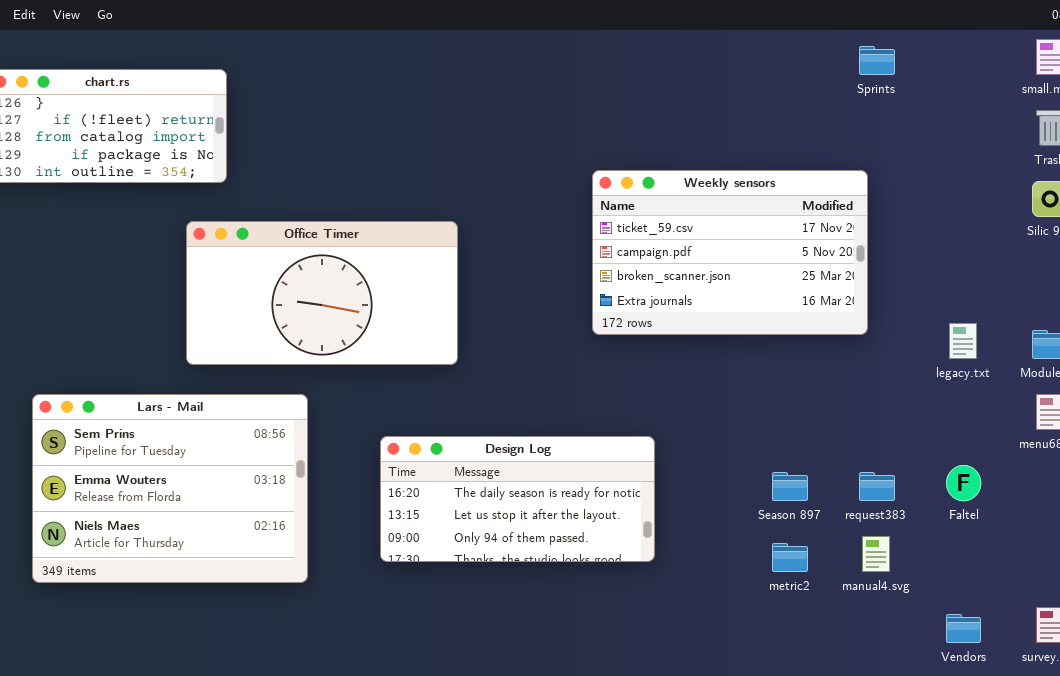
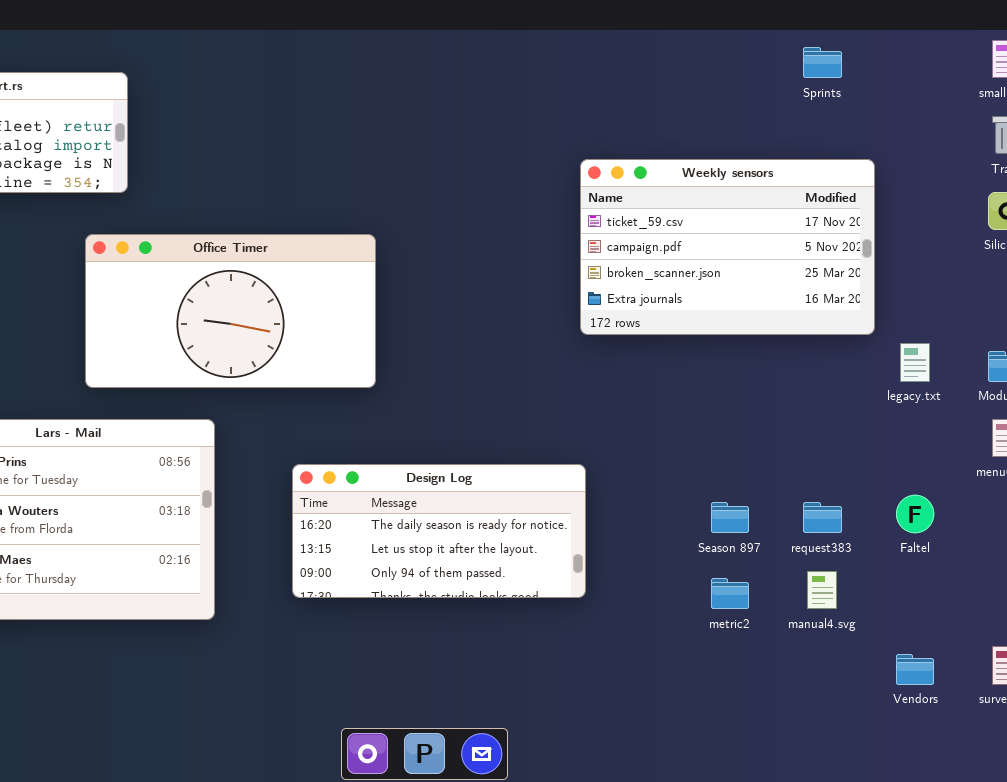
Weekly sensors: [592,170,868,335] -> [580,159,875,335], moved

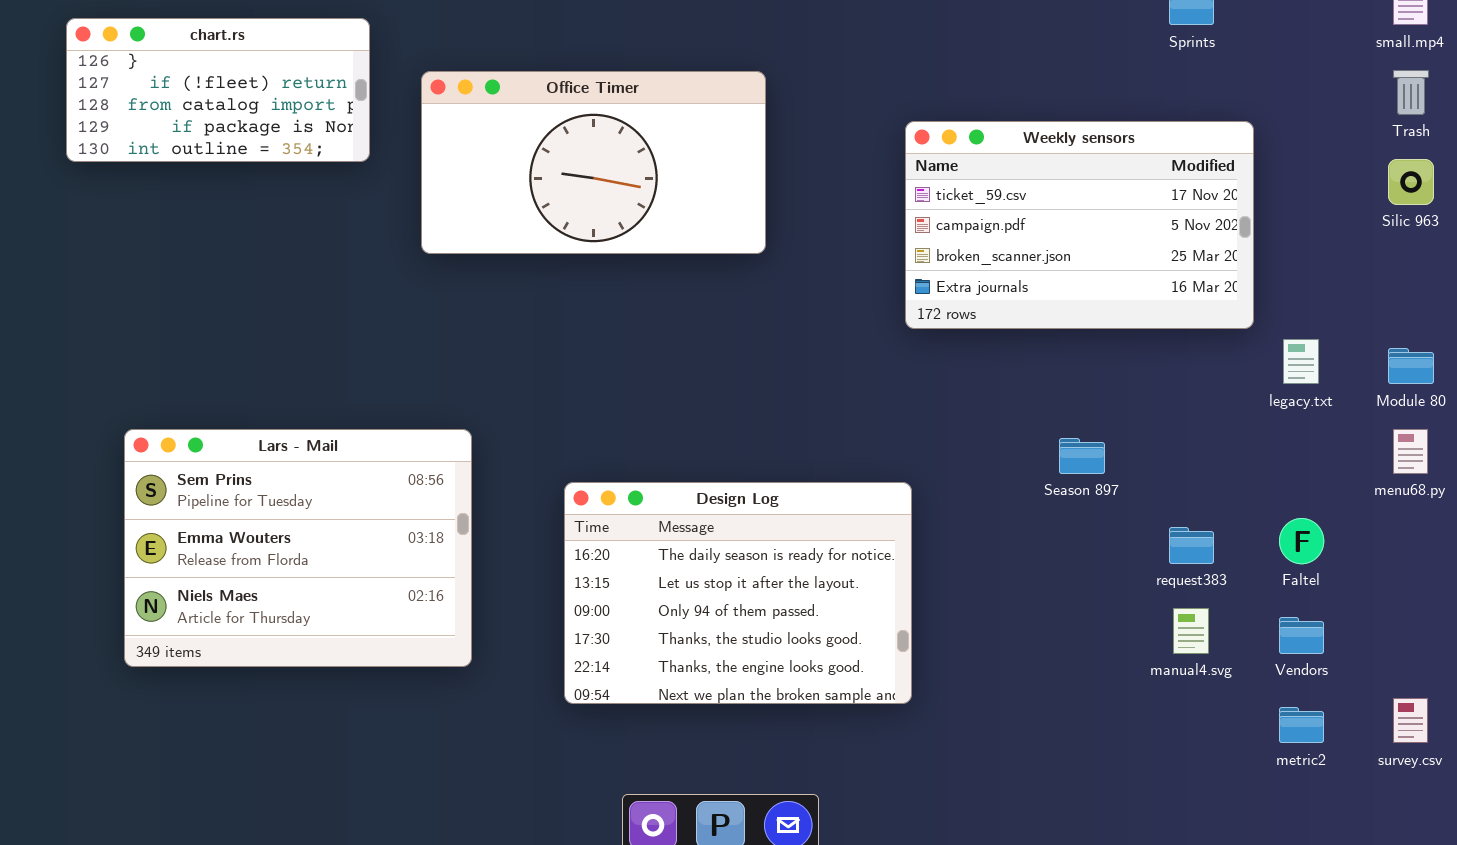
Office Timer: [85,234,376,388] -> [421,71,766,254], moved
Design Log: [292,464,586,598] -> [564,482,912,704], resized
Season 897: [711,502,749,533] -> [1059,438,1105,474], moved
metric2: [711,578,749,609] -> [1279,707,1324,743], moved
Vendors: [896,654,934,685] -> [1279,617,1324,654], moved

